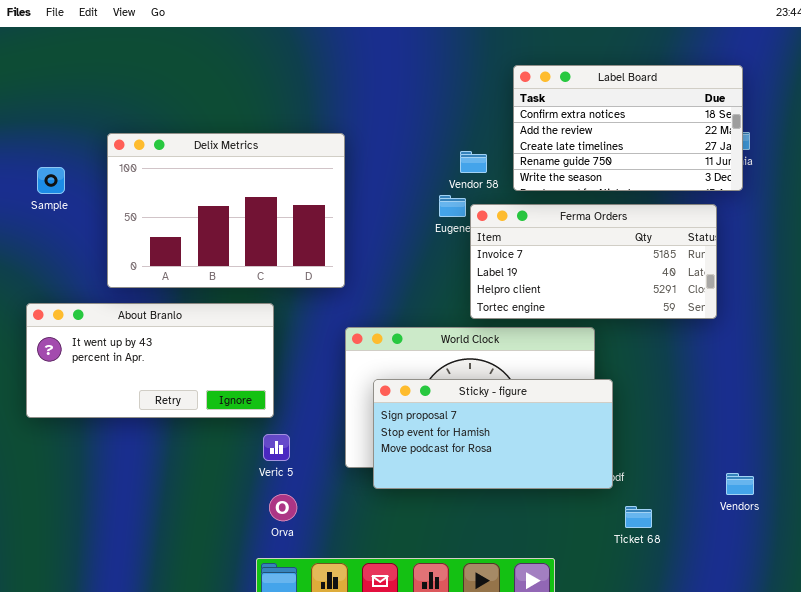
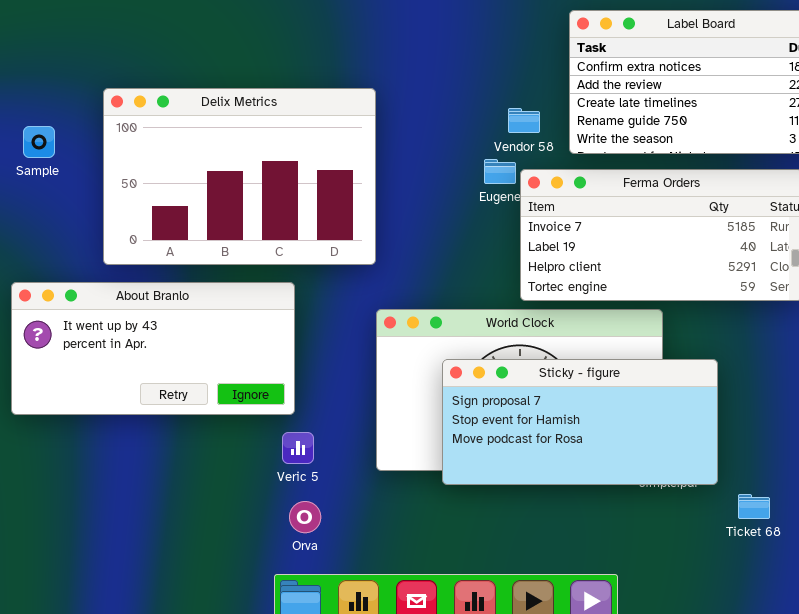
Sticky - figure: [373,379,613,489] -> [442,359,718,485], moved
Ticket 68: [625,506,652,528] -> [738,494,770,519], moved

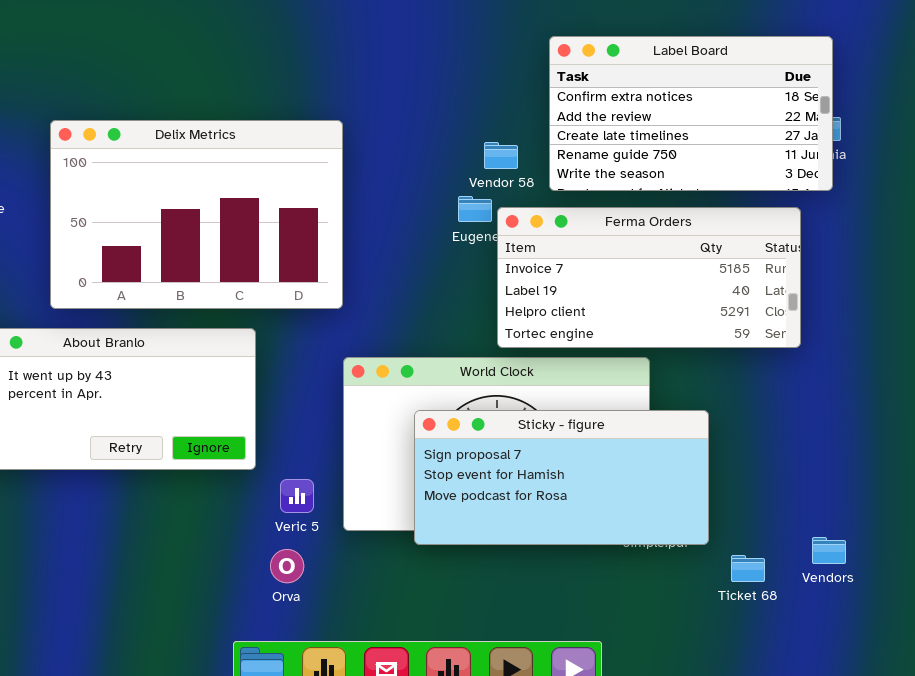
Veric 5: [282,432,314,464] -> [280,479,314,513], moved
Orva: [289,501,321,533] -> [270,549,304,583], moved

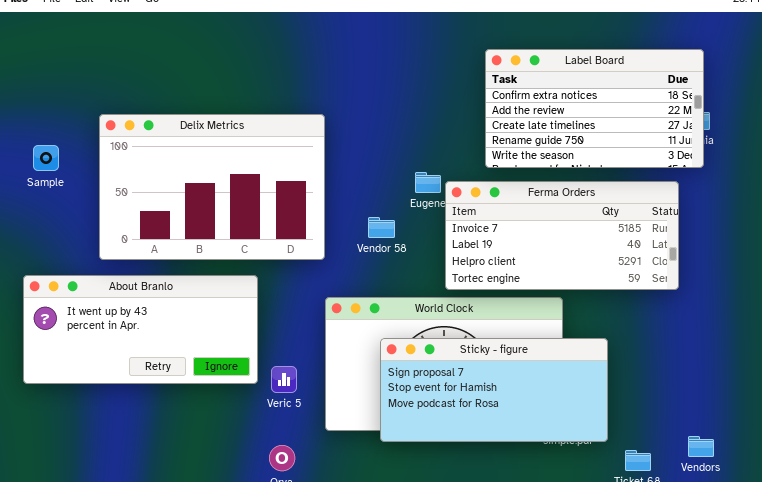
Vendor 58: [484,142,518,169] -> [368,217,395,238], moved
Veric 5: [280,479,314,513] -> [271,366,297,393], moved

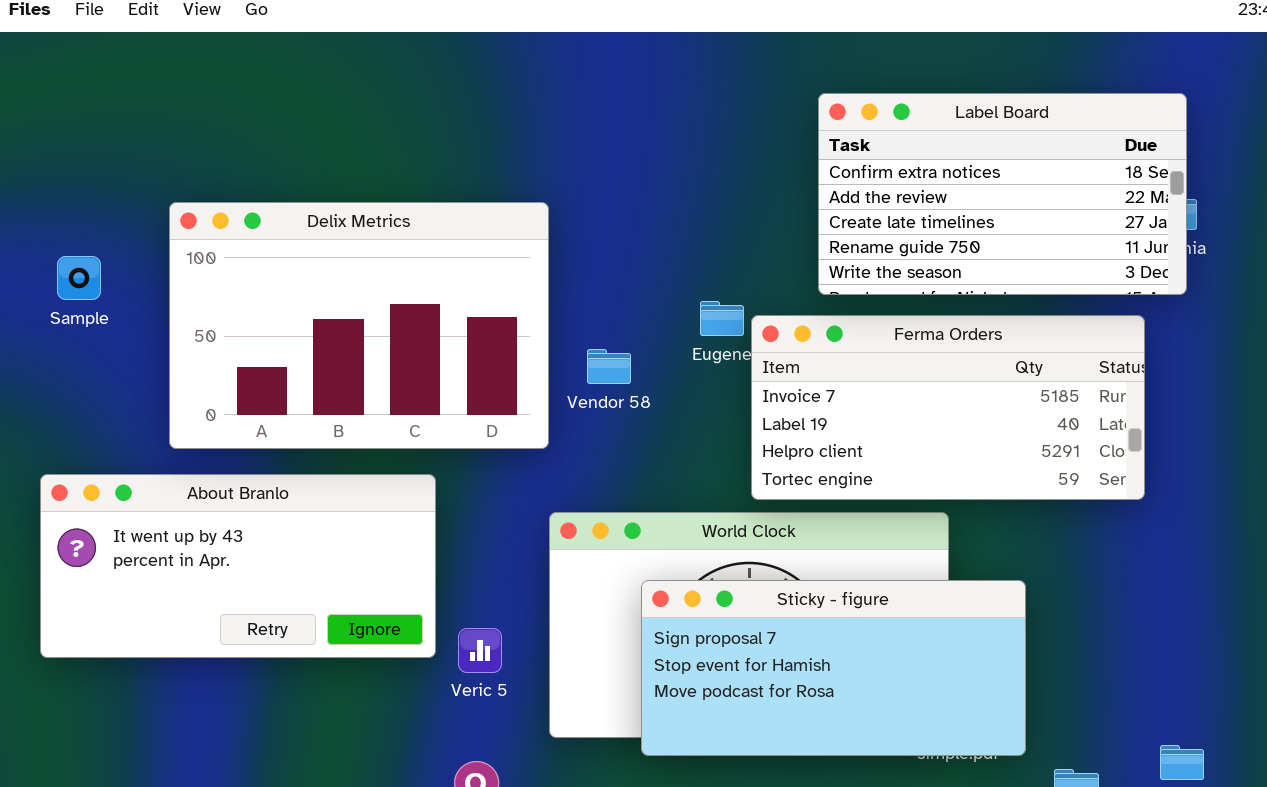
Vendor 58: [368,217,395,238] -> [587,349,631,384], moved

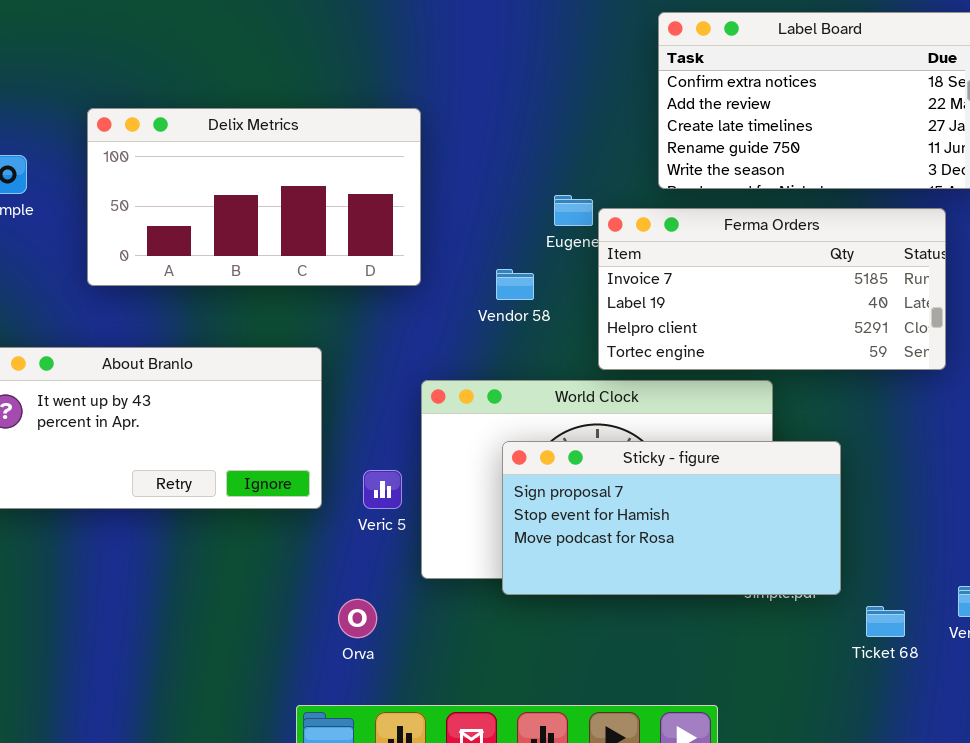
Delix Metrics: [169,202,549,449] -> [87,108,421,286], resized
Vendor 58: [587,349,631,384] -> [496,269,534,300], moved
Veric 5: [458,628,502,673] -> [363,470,402,509], moved

